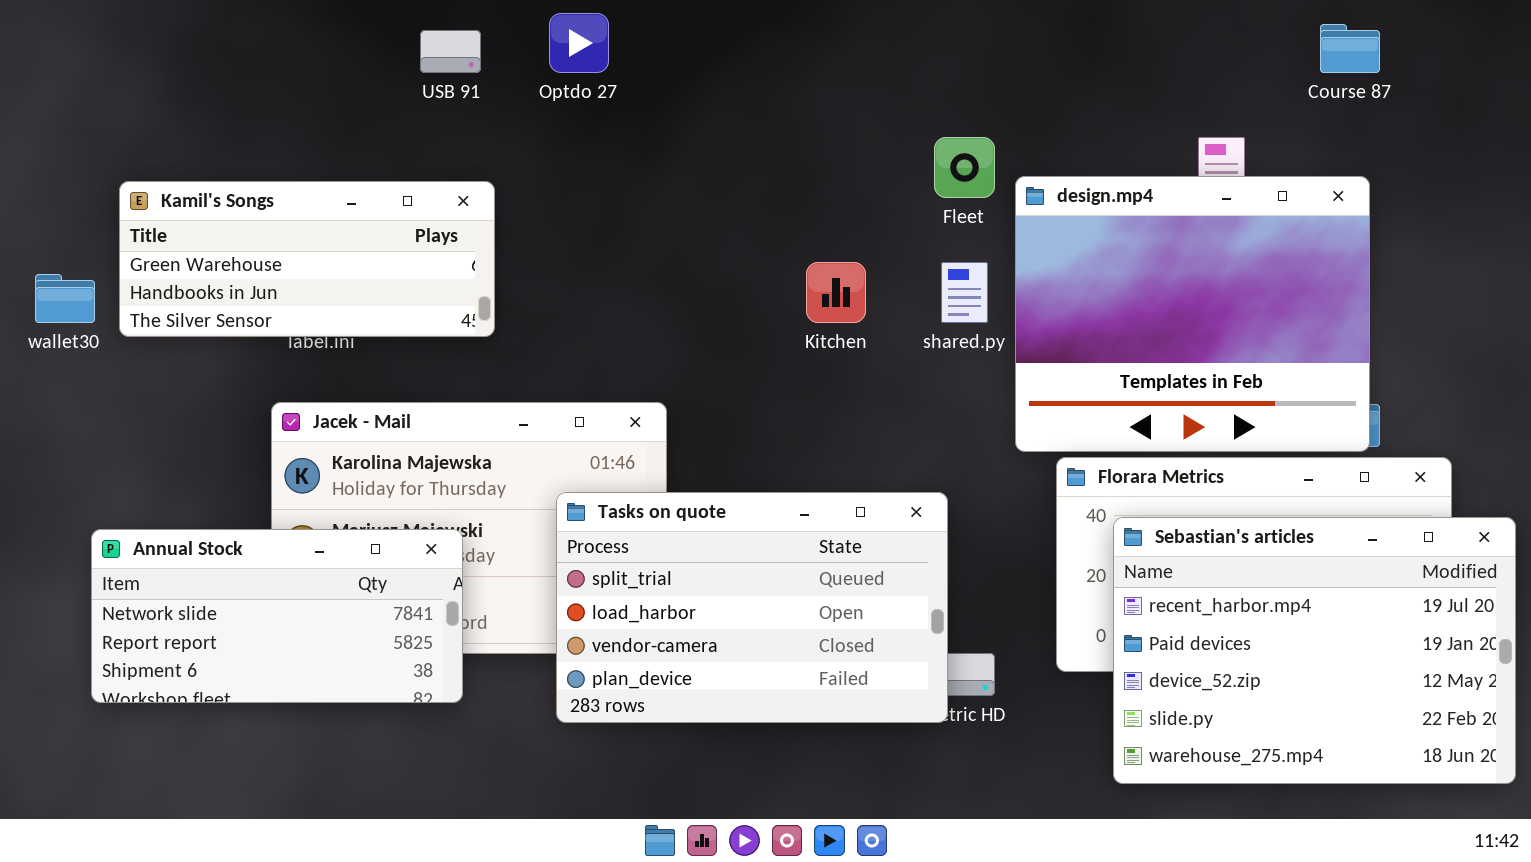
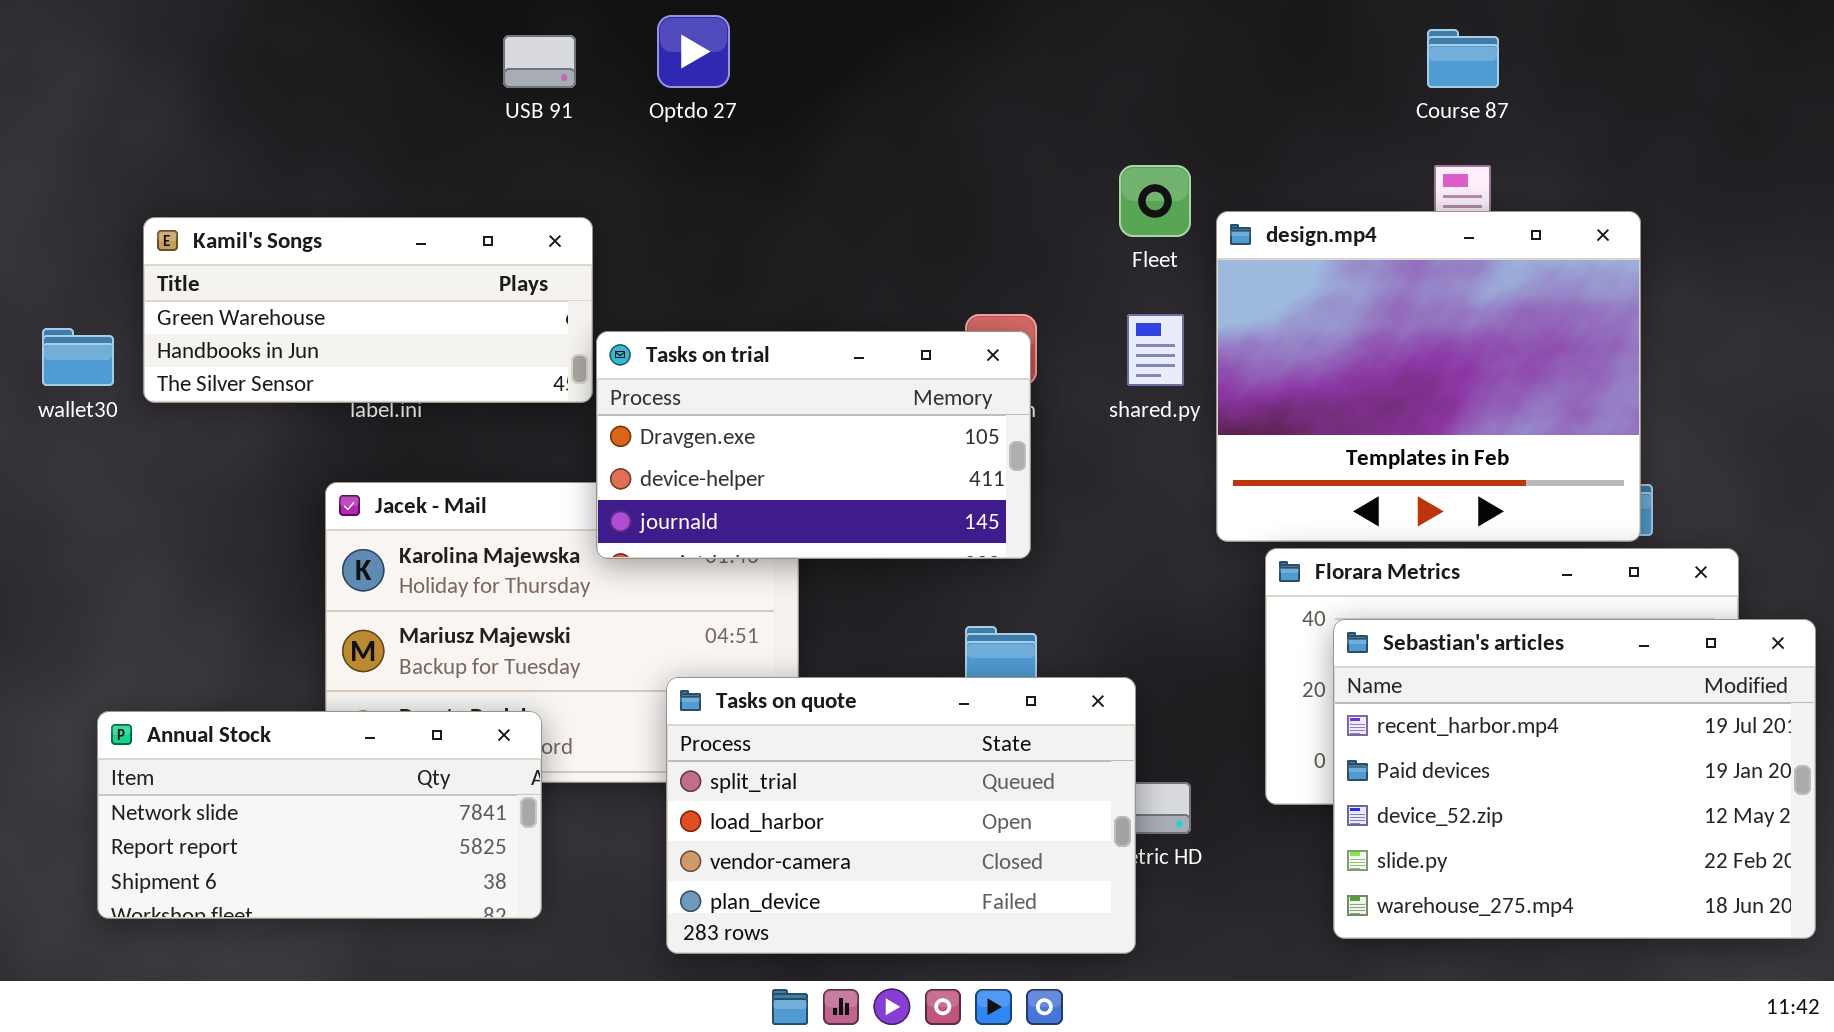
Course 87: [1320,24,1380,73] -> [1427,29,1499,88], moved
Tasks on trial: none -> [596,331,1031,559], opened
Tasks on quote: [556,492,948,723] -> [666,677,1136,954], moved
Annual Stock: [91,529,463,703] -> [97,711,542,919], moved

